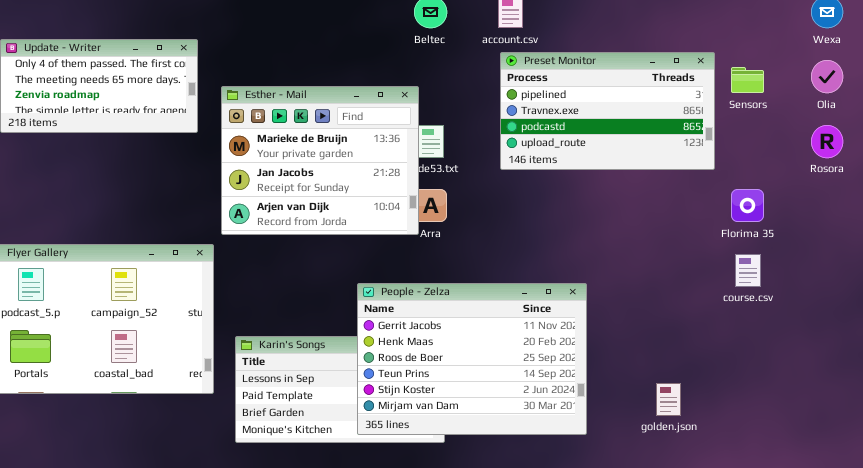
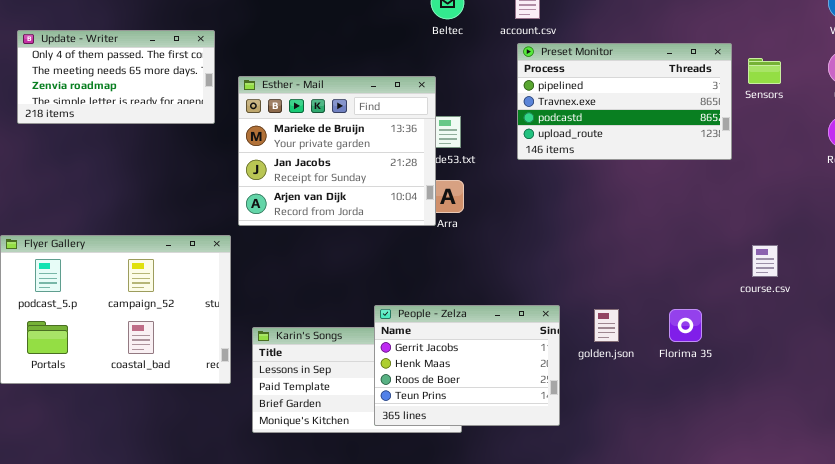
Florima 35: [731,189,764,222] -> [669,309,702,342], moved
People - Zelza: [357,283,587,435] -> [374,305,560,426], resized
golden.json: [656,383,681,416] -> [594,309,619,342], moved

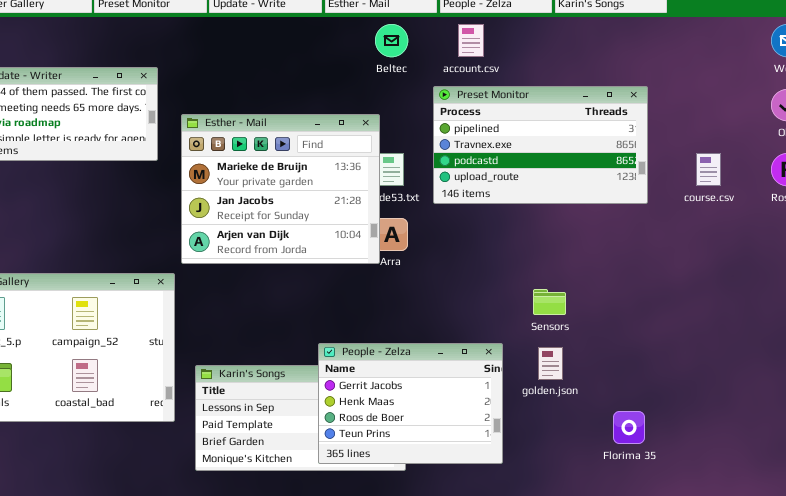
Preset Monitor: [517,43,732,160] -> [433,86,648,204], moved
Sensors: [748,58,781,84] -> [533,289,566,315], moved
course.csv: [752,245,778,277] -> [696,153,721,186], moved
Florima 35: [669,309,702,342] -> [613,411,645,444], moved

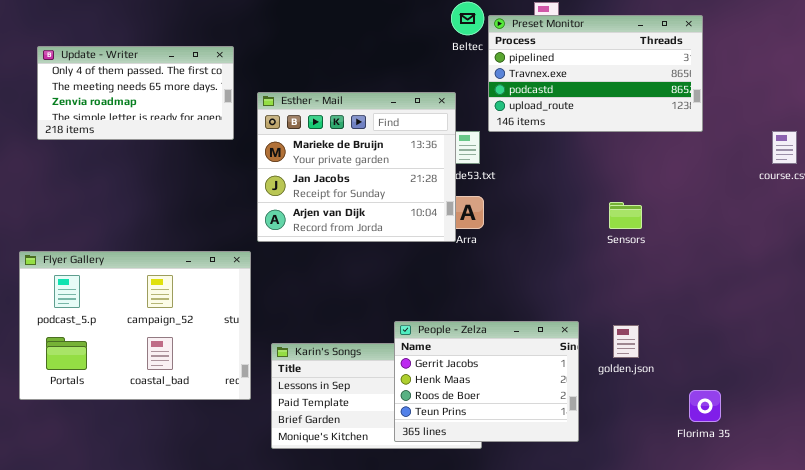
Preset Monitor: [433,86,648,204] -> [488,15,703,132], moved
Sensors: [533,289,566,315] -> [609,202,642,229], moved

